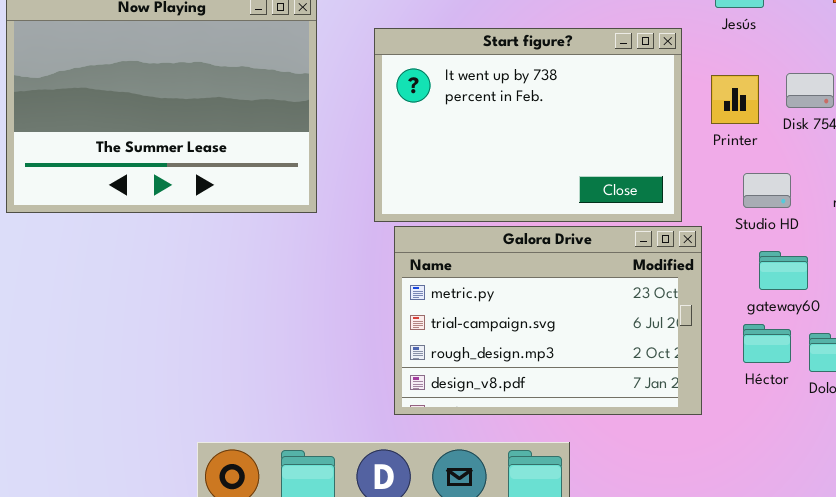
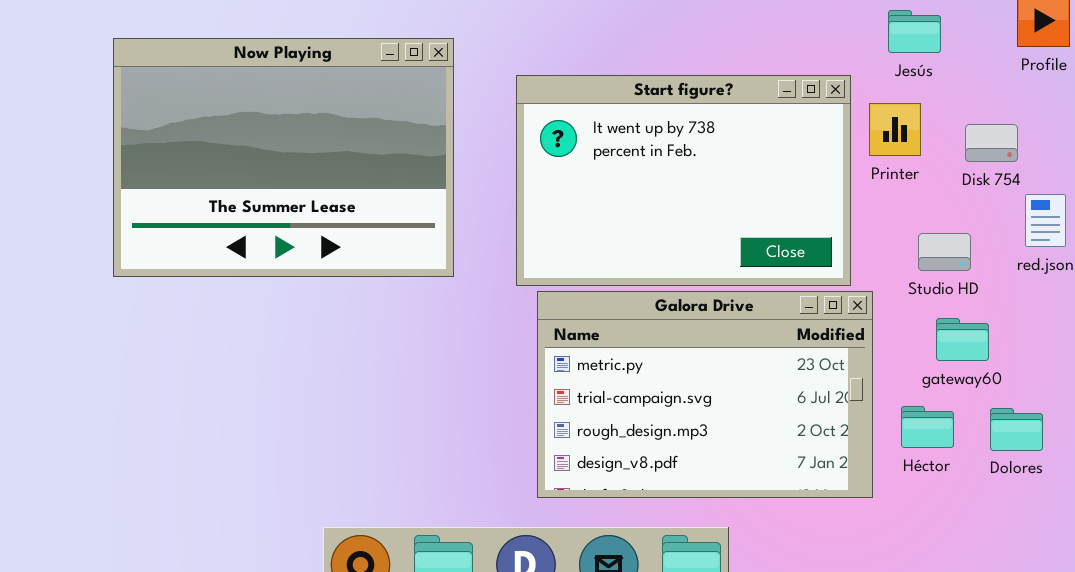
Printer: [711,75,759,124] -> [869,103,921,156], moved
Héctor: [743,324,791,363] -> [901,406,954,448], moved

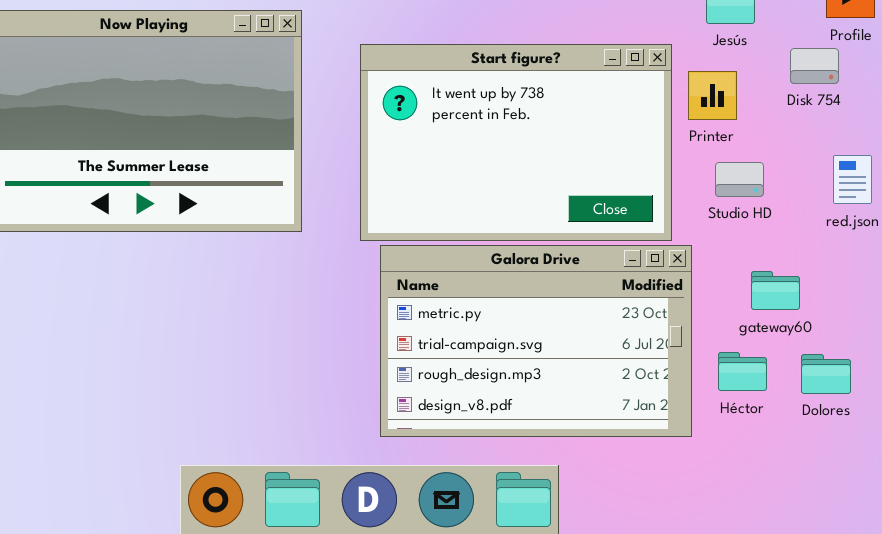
Disk 754: [965,124,1018,162] -> [790,48,839,84], moved
Studio HD: [918,233,971,271] -> [715,162,764,197], moved

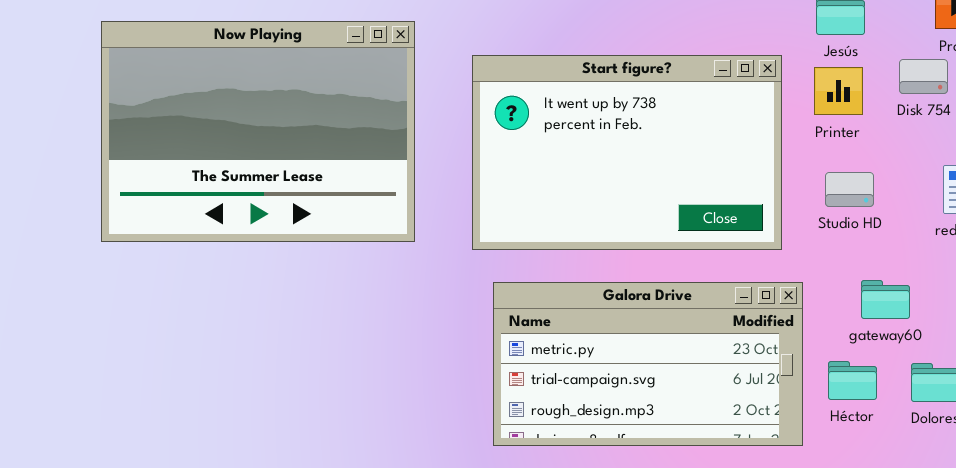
Printer: [688,71,737,120] -> [814,67,863,115], moved
Galora Drive: [380,245,692,437] -> [493,282,803,446], resized

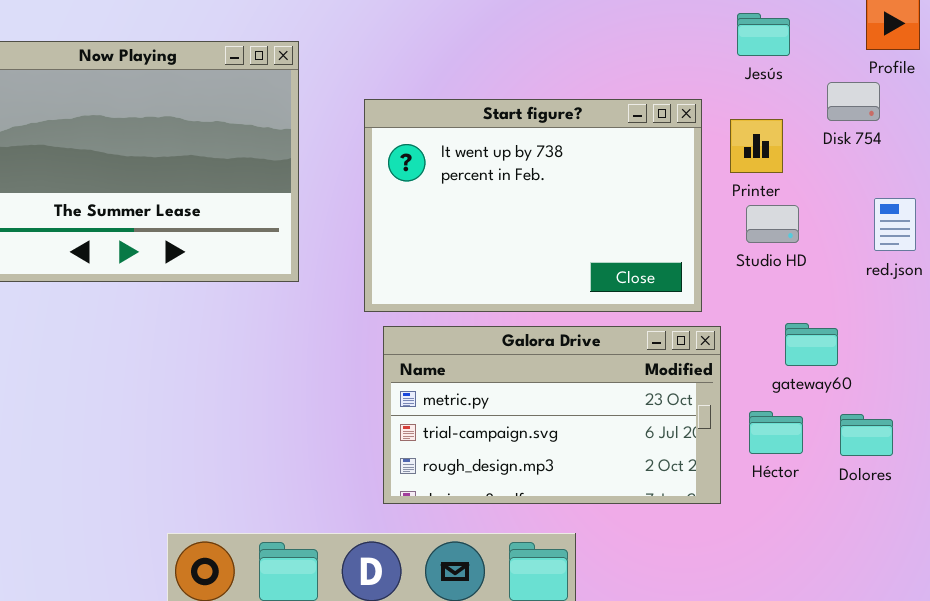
Start figure?: [472,55,782,250] -> [364,99,702,312], moved
Printer: [814,67,863,115] -> [730,119,783,173], moved

